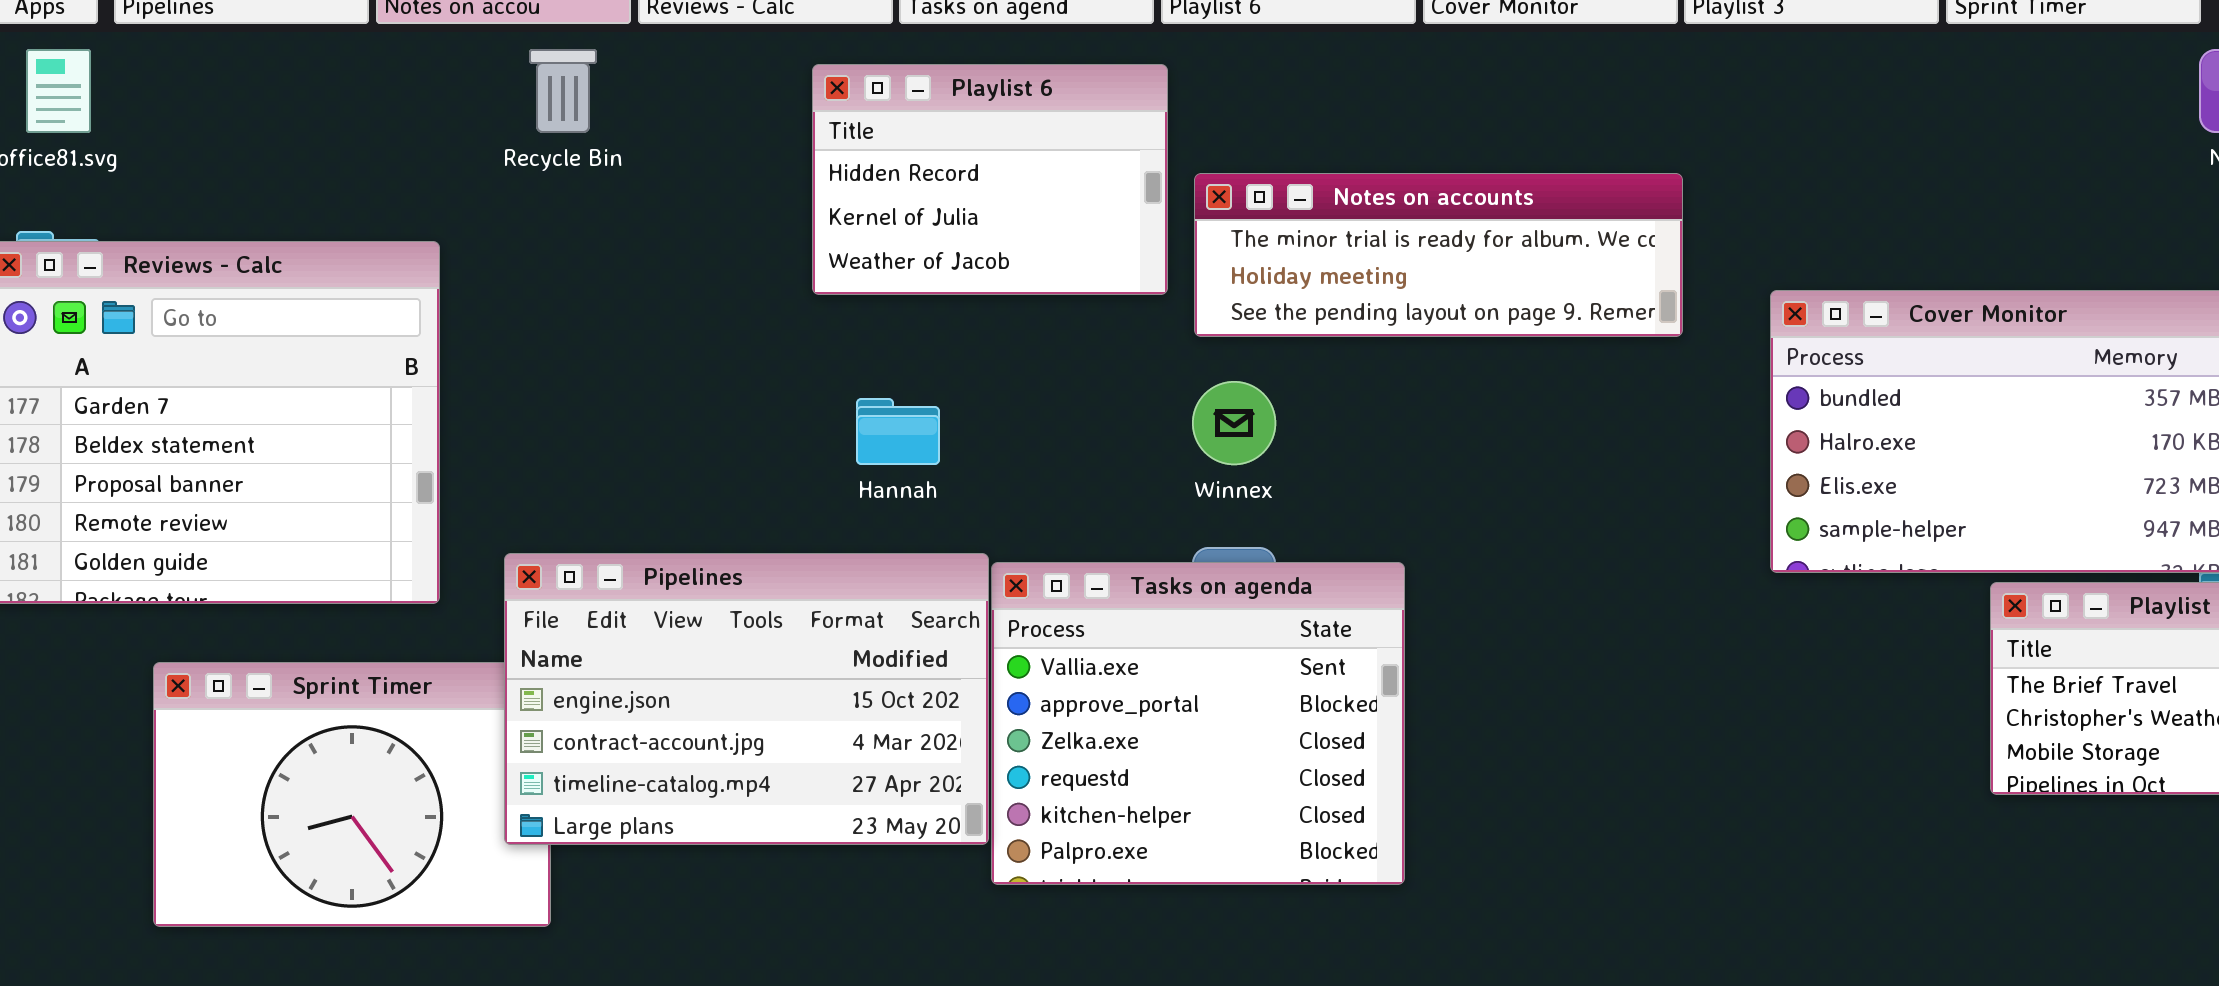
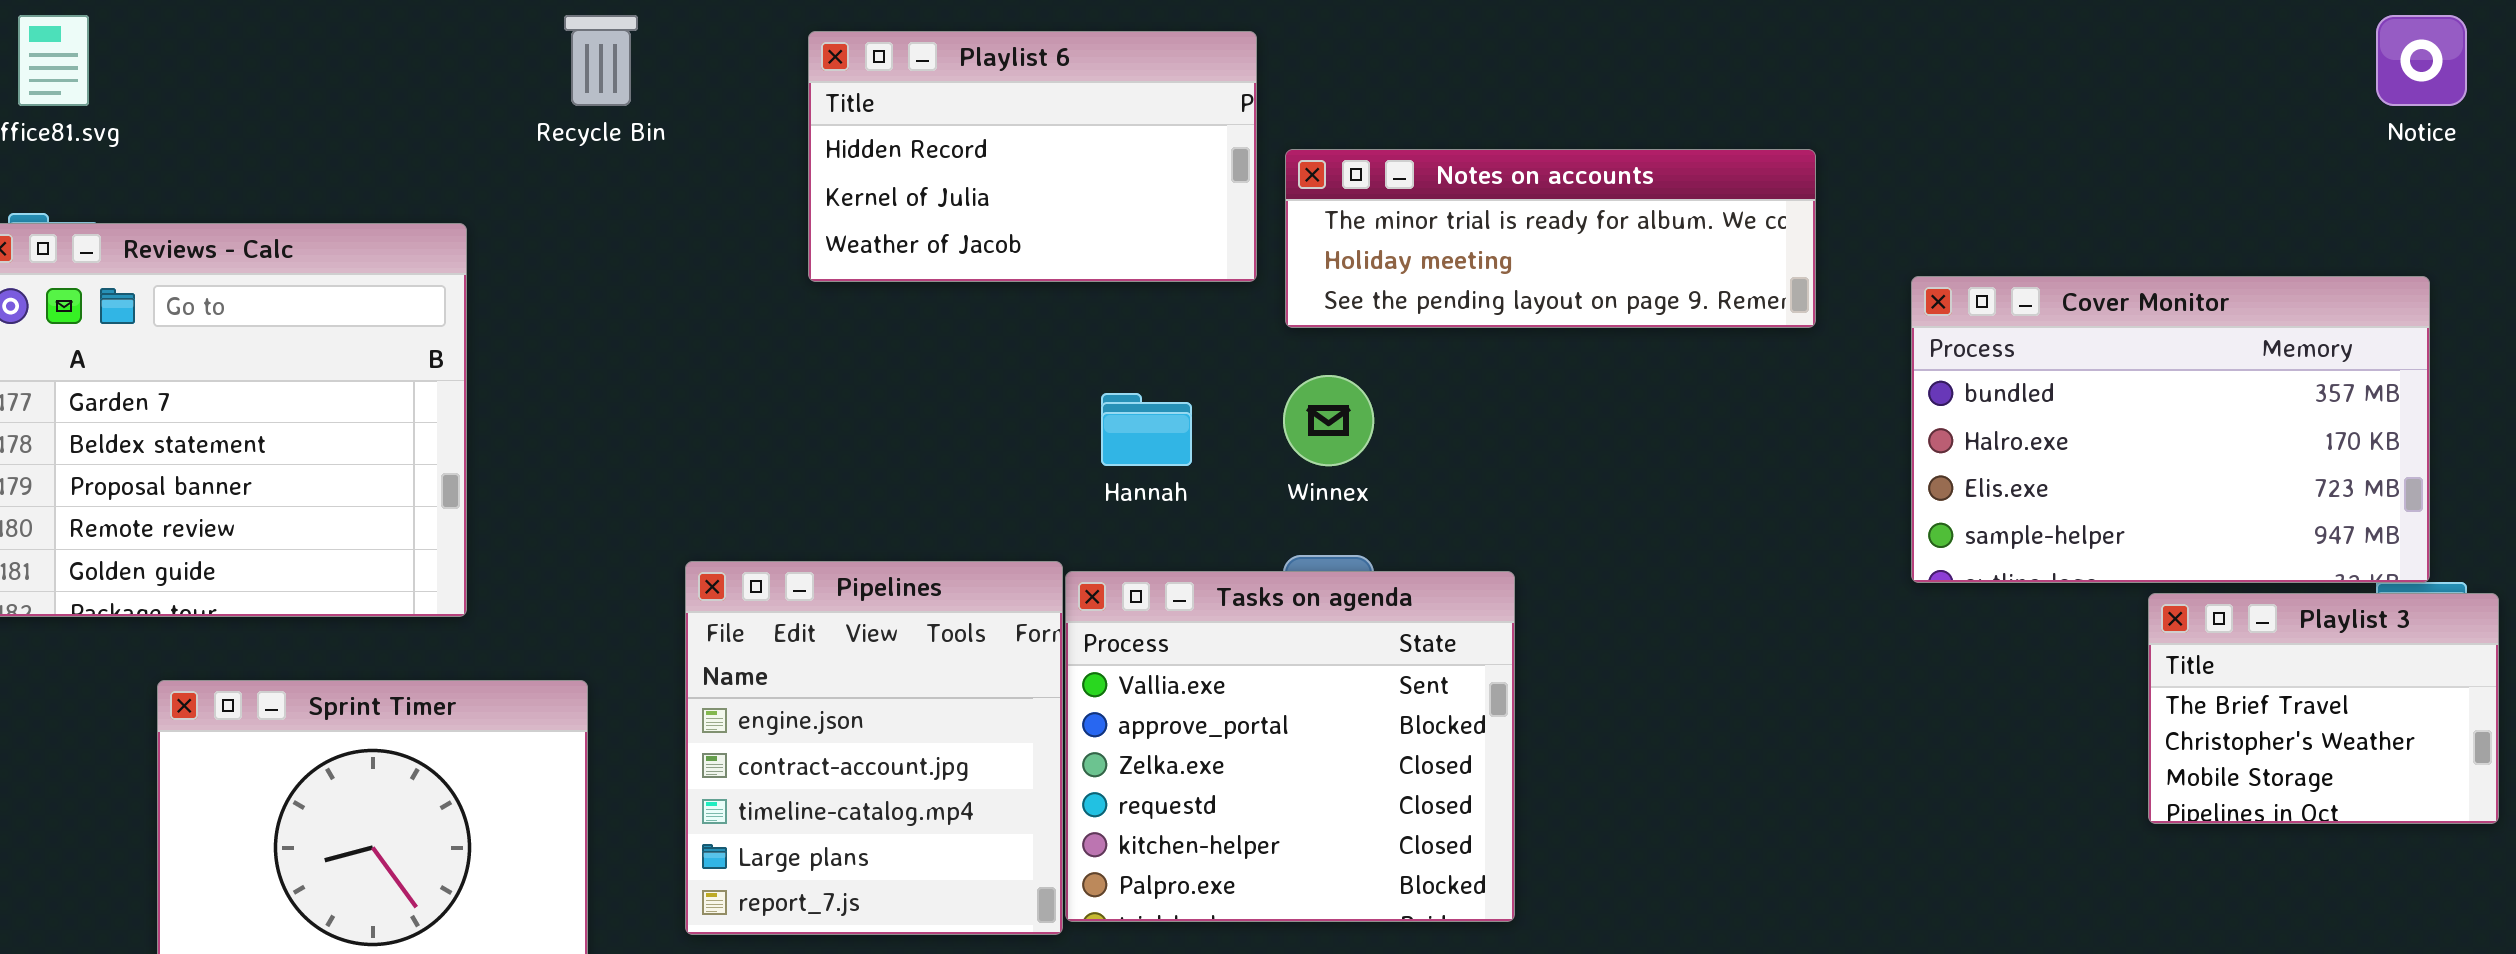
Playlist 6: [812,64,1168,295] -> [808,31,1257,282], resized
Hannah: [856,398,940,465] -> [1101,393,1192,466], moved
Pipelines: [504,553,989,845] -> [685,561,1063,935], resized

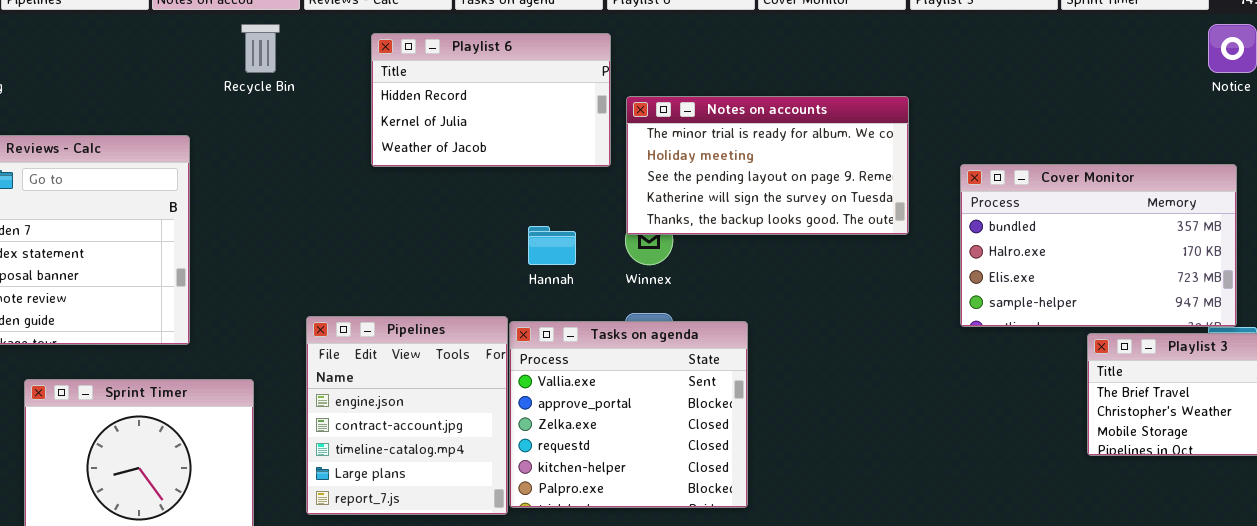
Notes on accounts: [1285,149,1816,328] -> [626,96,909,235], resized

